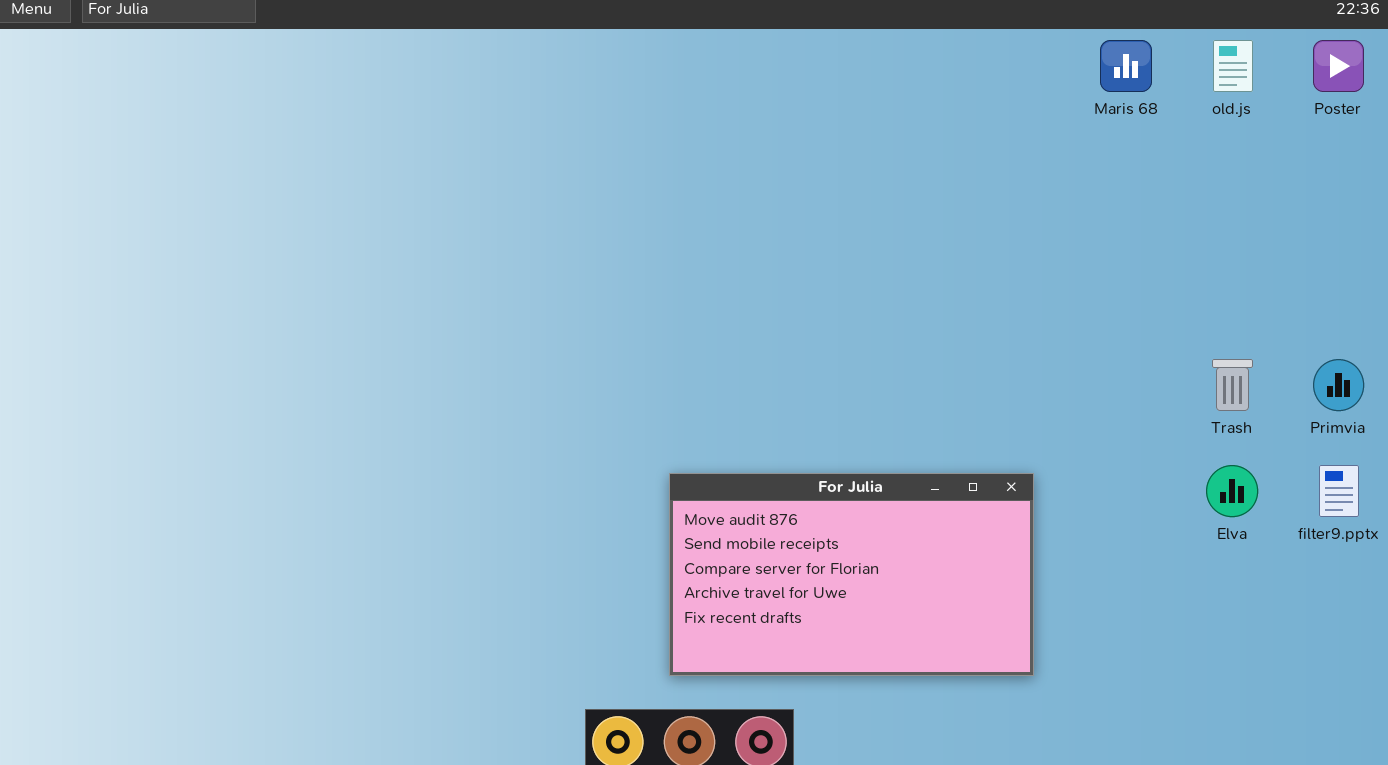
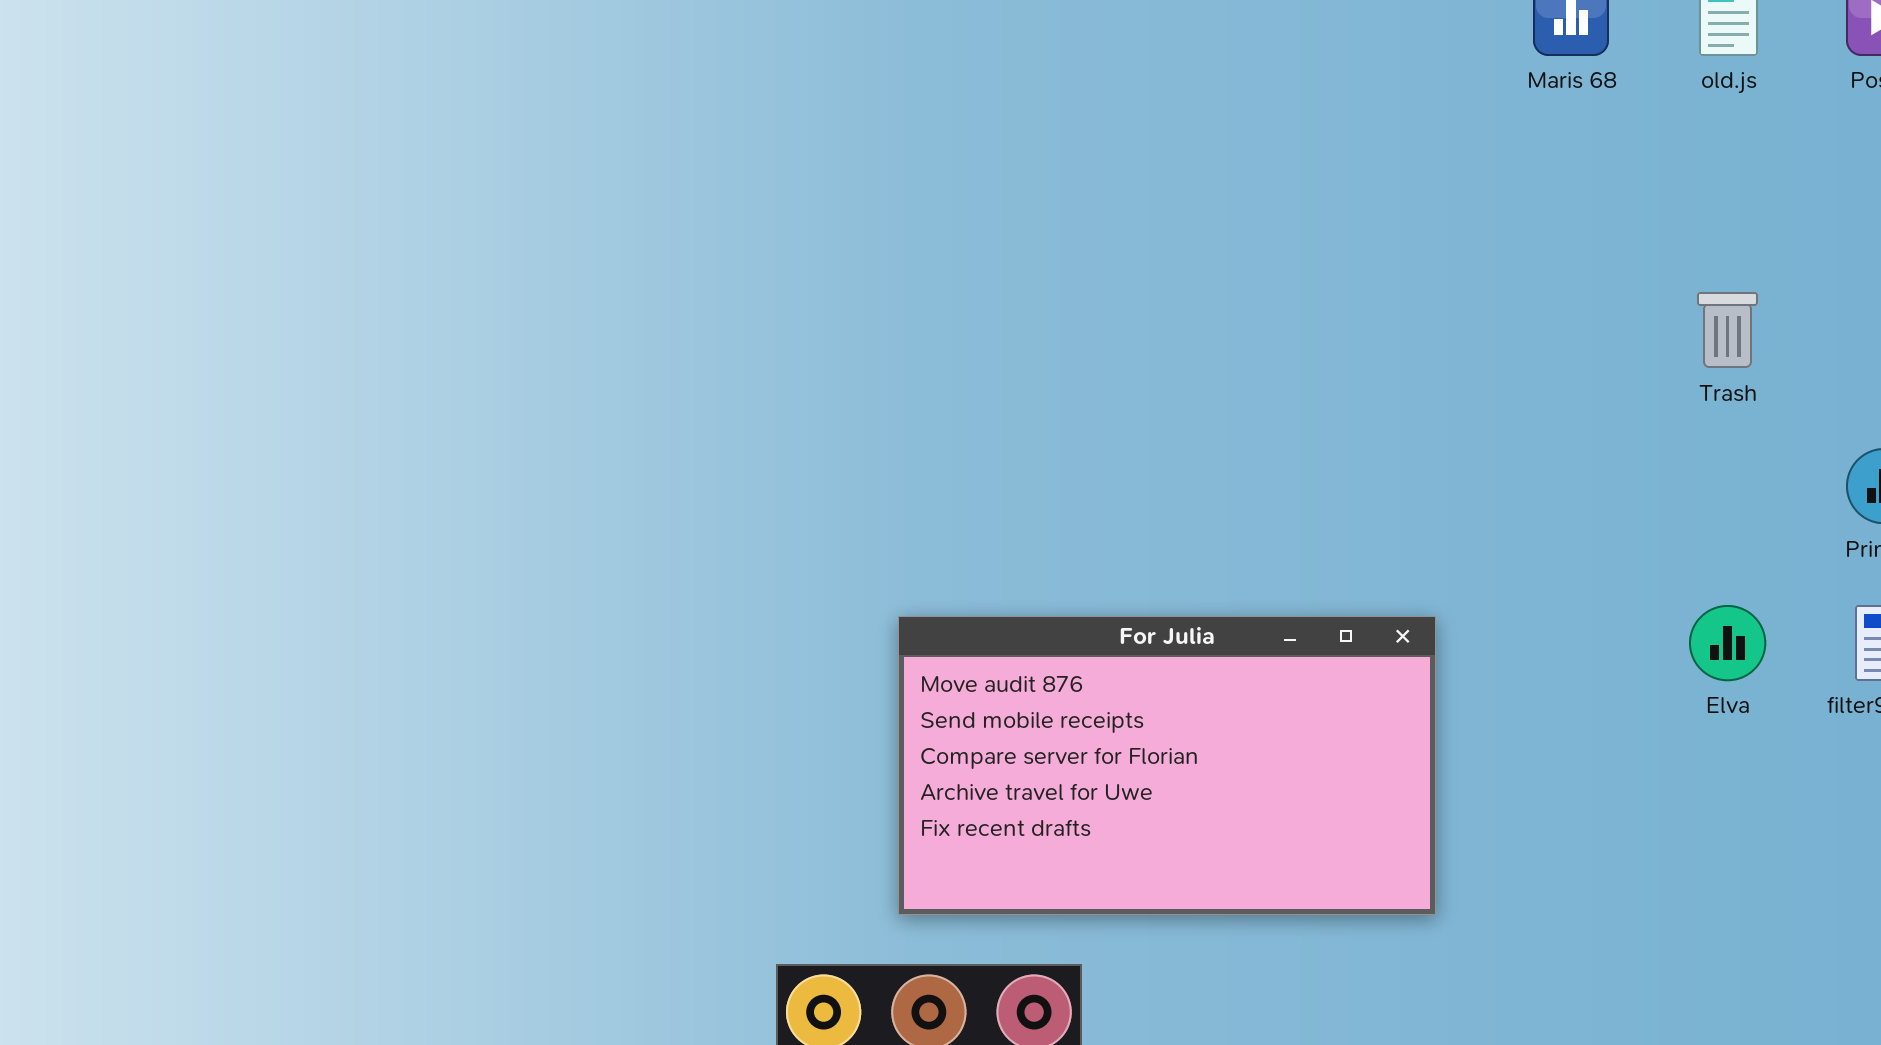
Trash: [1212,359,1253,411] -> [1697,292,1758,368], moved

